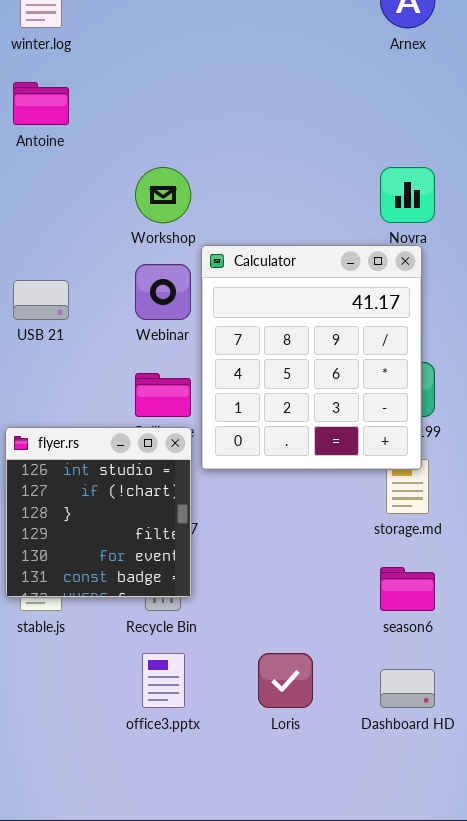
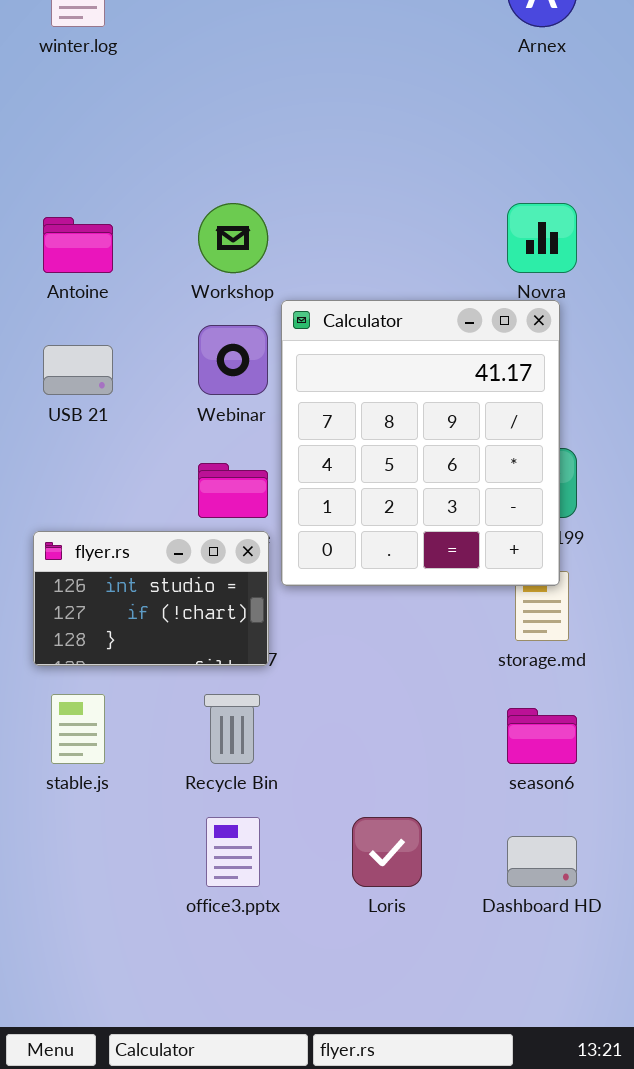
Antoine: [13,82,69,125] -> [43,217,113,273], moved
flyer.rs: [5,427,192,598] -> [33,531,269,666], resized

